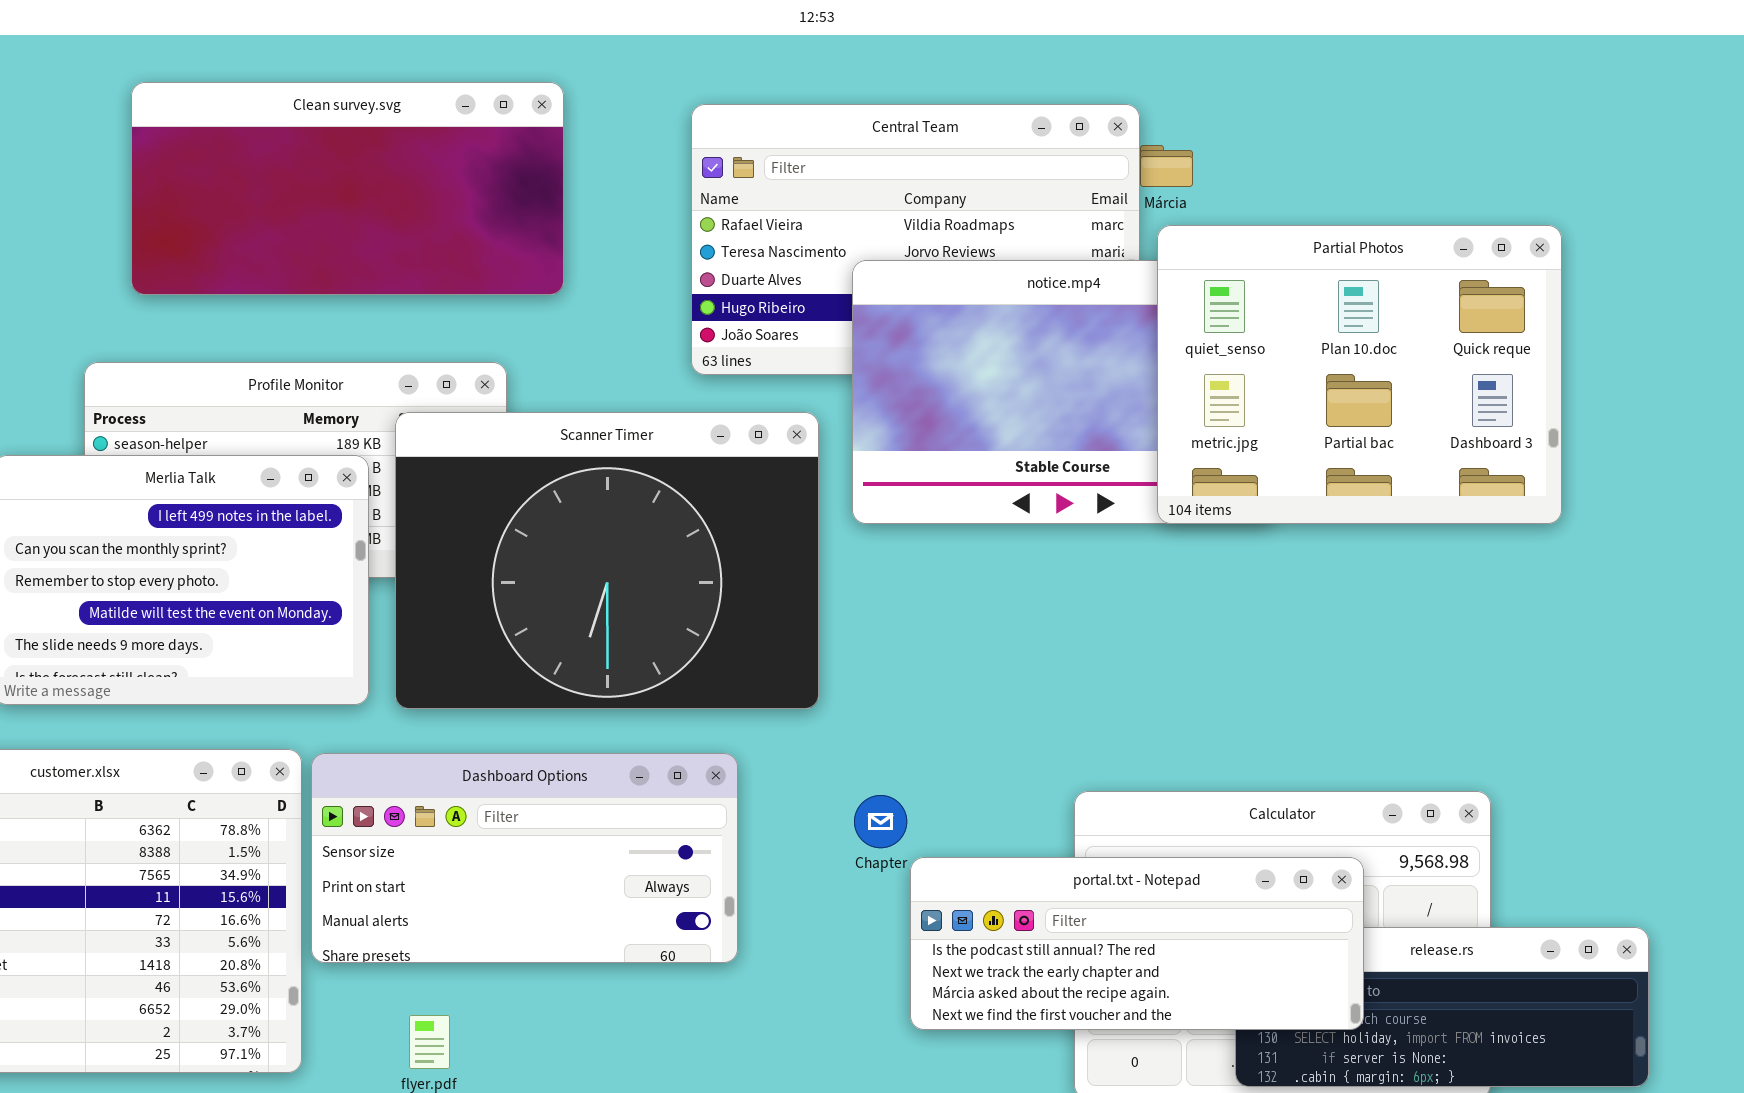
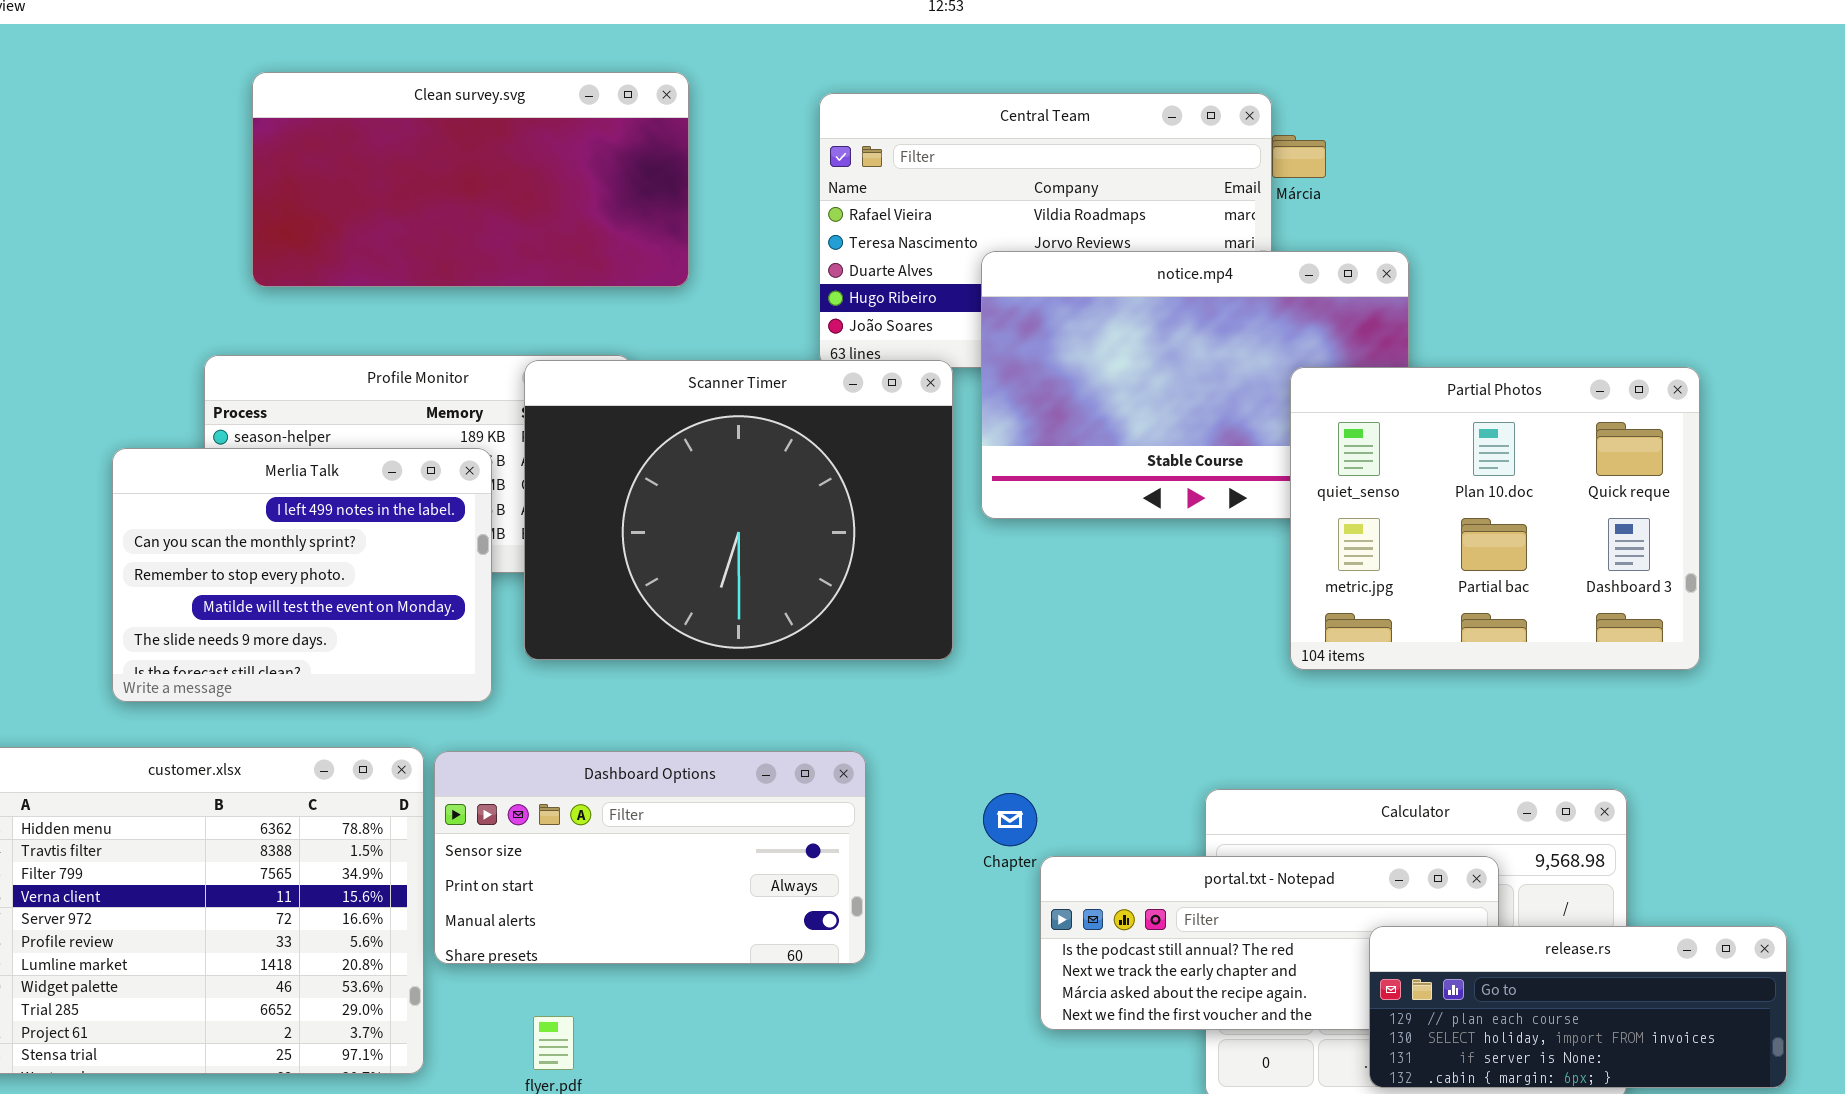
Partial Photos: [1157,225,1562,524] -> [1290,367,1700,670], moved
Scanner Timer: [395,412,819,709] -> [524,360,953,660], moved
release.rs: [1235,927,1649,1087] -> [1369,926,1787,1088], raised

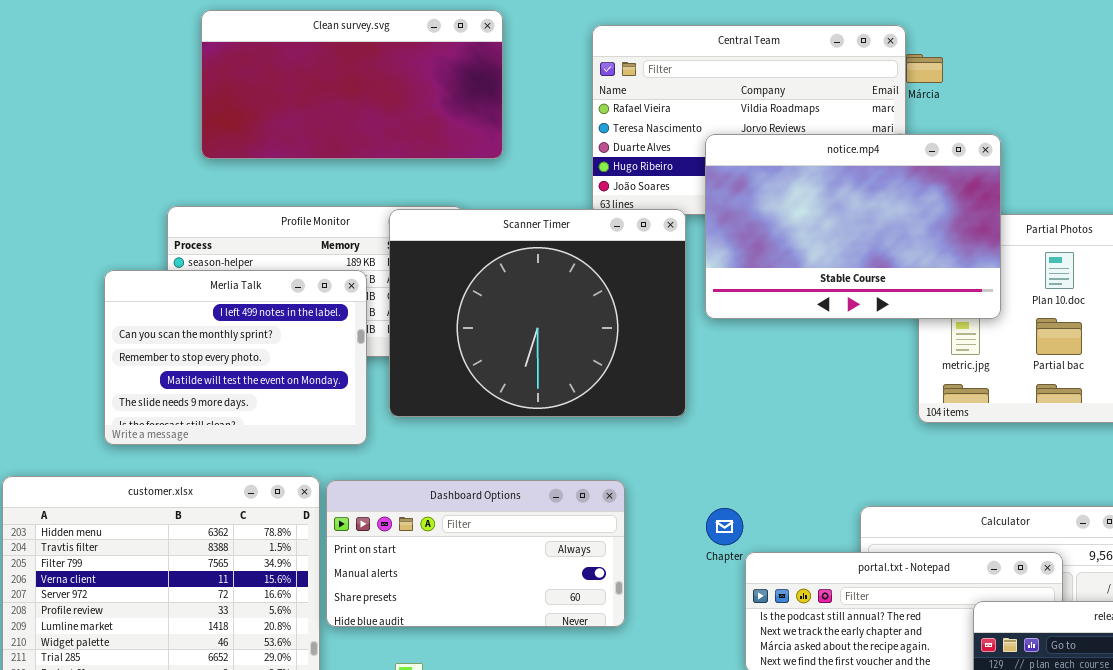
notice.mp4: [981,251,1409,519] -> [705,134,1001,319], raised
Dashboard Options: [434,751,866,964] -> [326,480,625,627], scrolled down 1 row

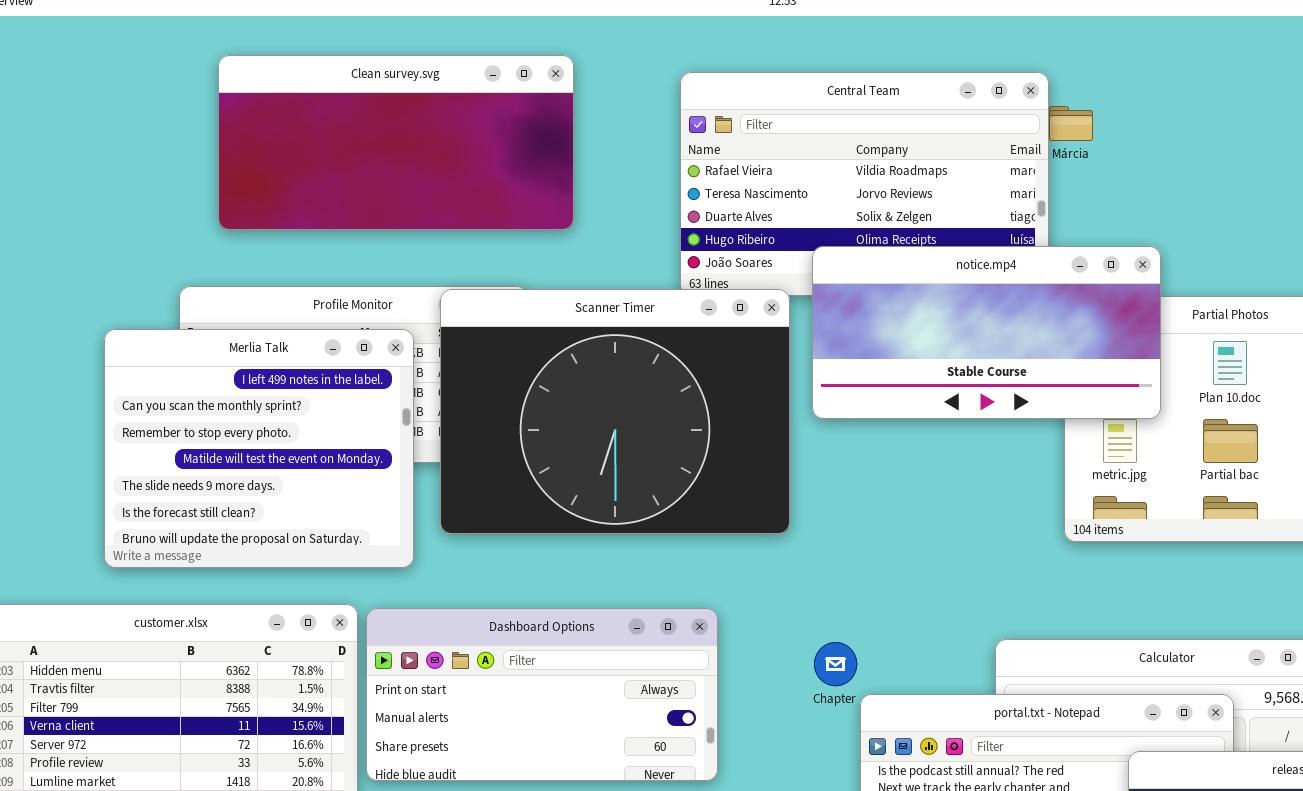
notice.mp4: [705,134,1001,319] -> [812,246,1161,419], resized
Merlia Talk: [104,270,367,445] -> [104,329,414,568], resized

